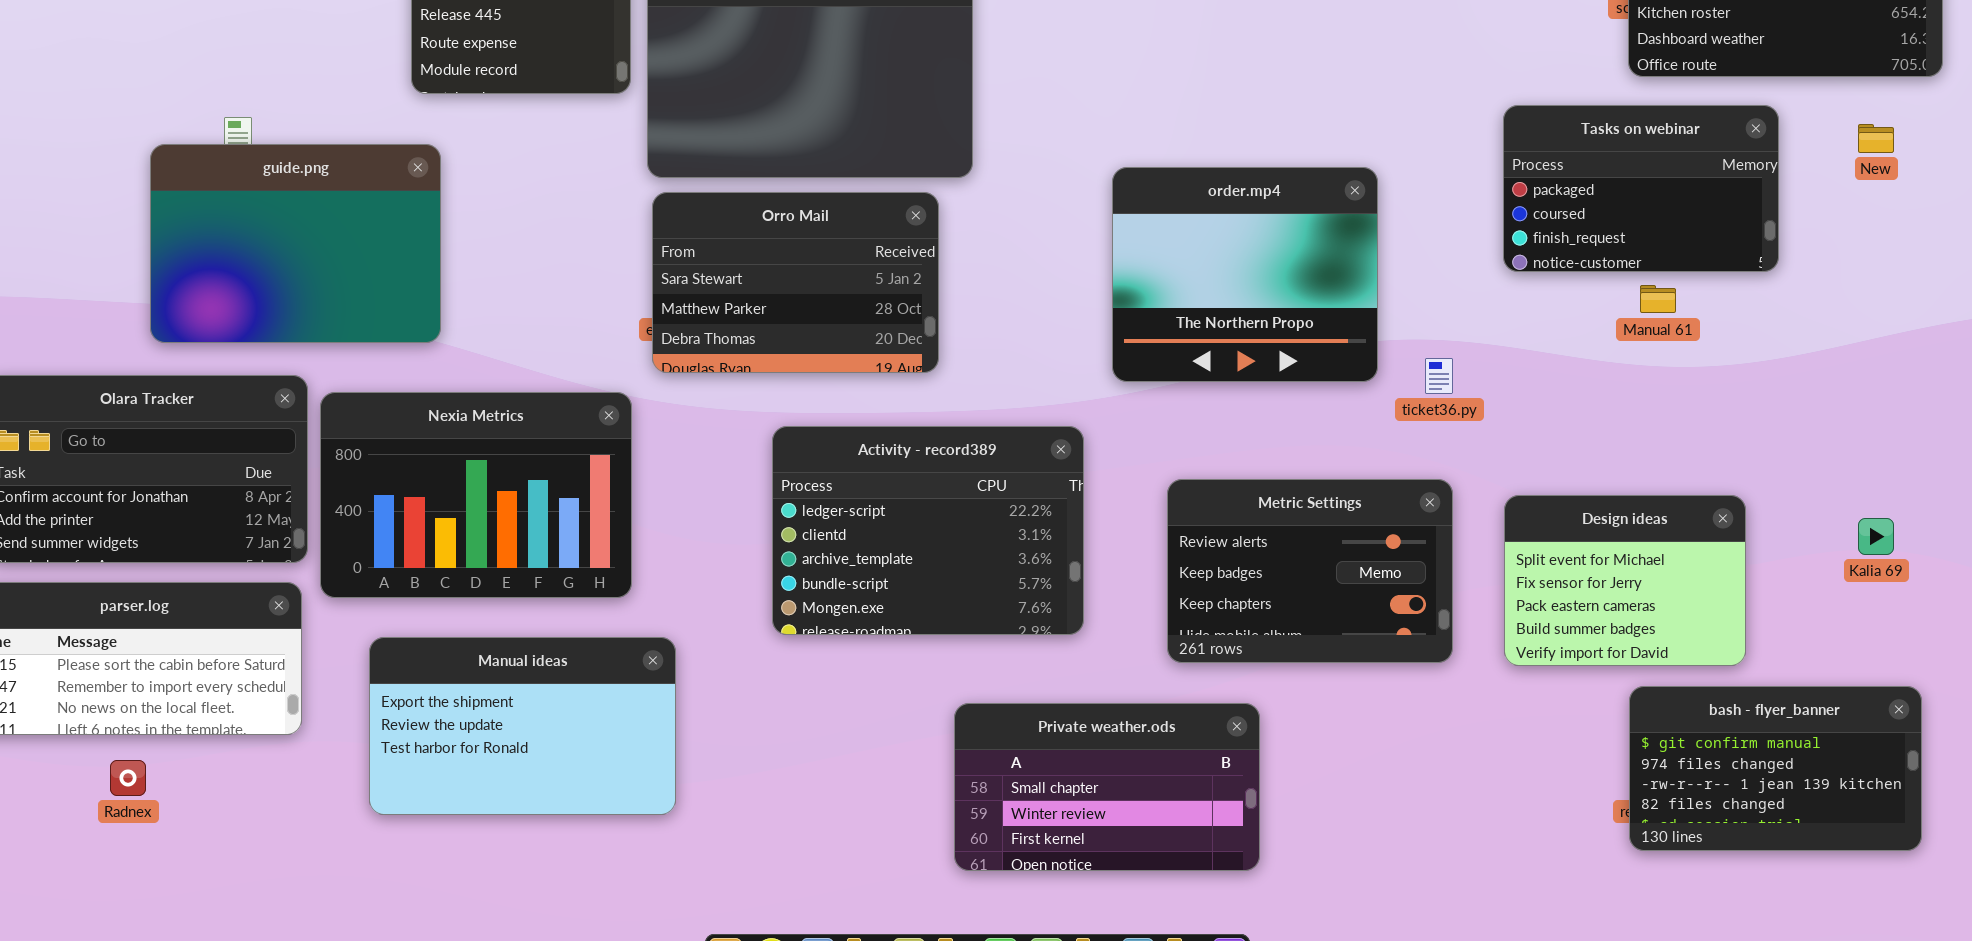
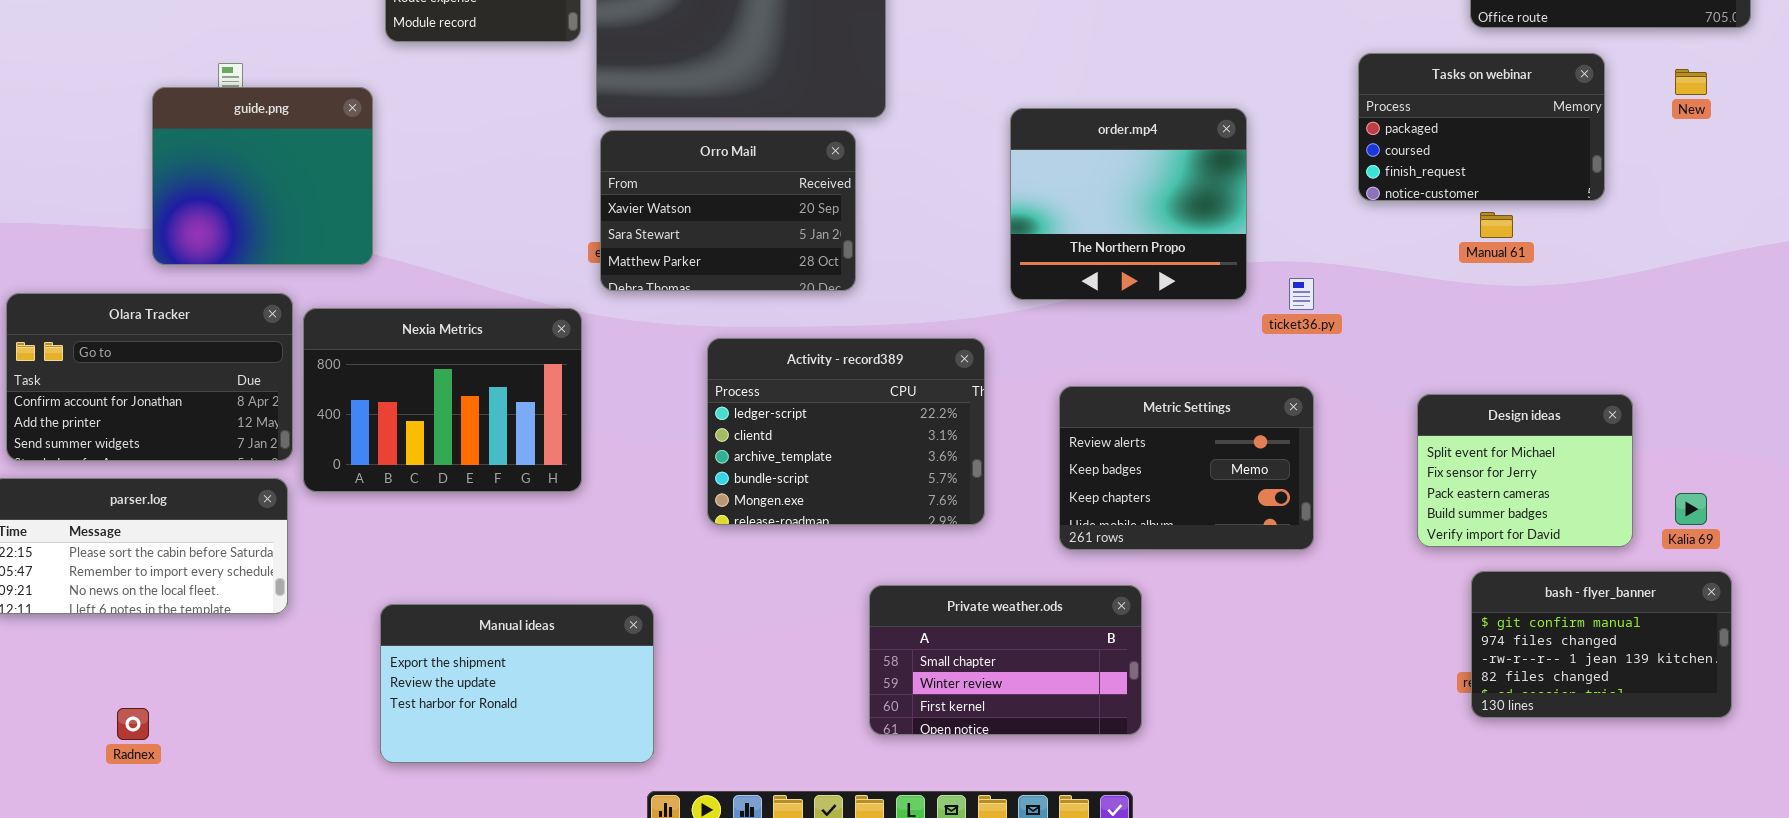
guide.png: [150,144,441,343] -> [152,87,373,265], resized
Orro Mail: [652,192,939,373] -> [600,130,856,291], scrolled up 1 row
Design ideas: [1504,495,1746,666] -> [1417,394,1633,547], moved
Kalia 69: [1858,518,1894,555] -> [1675,493,1707,525], moved
Manual ideas: [369,637,676,815] -> [380,604,654,763], moved
Radnex: [110,760,146,796] -> [117,708,149,740], moved

